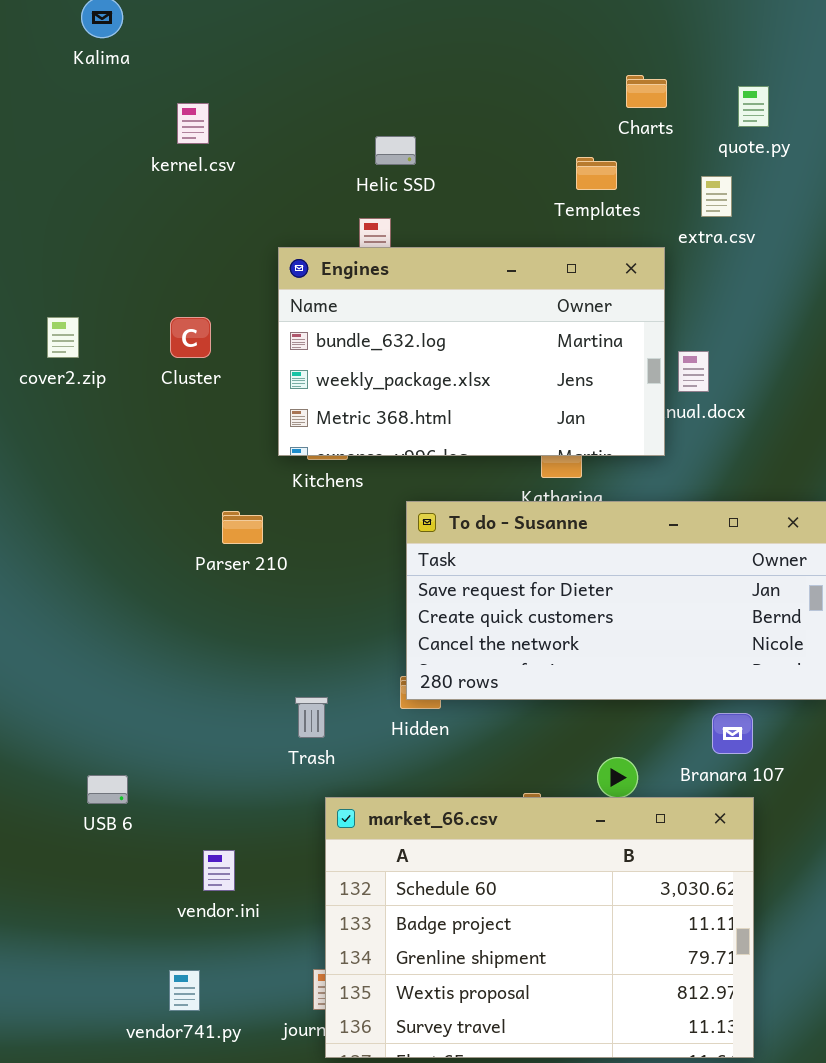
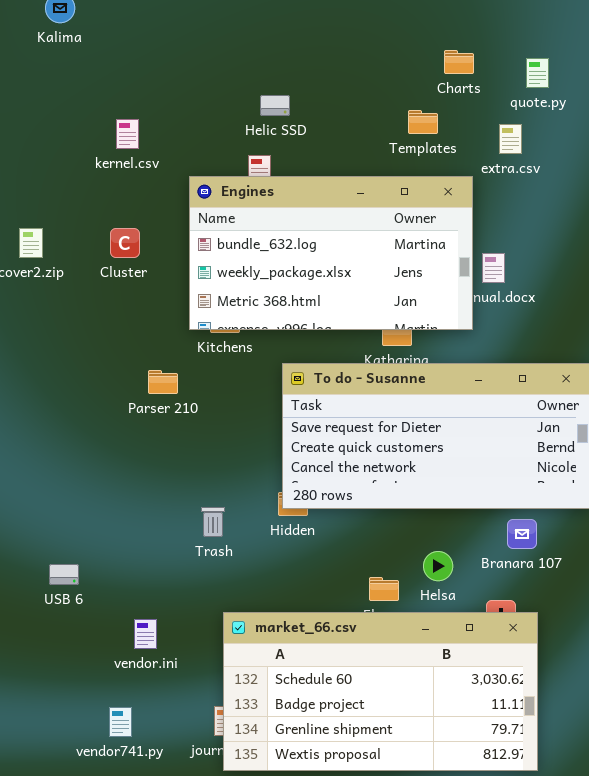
kernel.csv: [177,103,209,144] -> [116,119,139,149], moved
market_66.csv: [325,797,754,1058] -> [223,612,538,771], resized

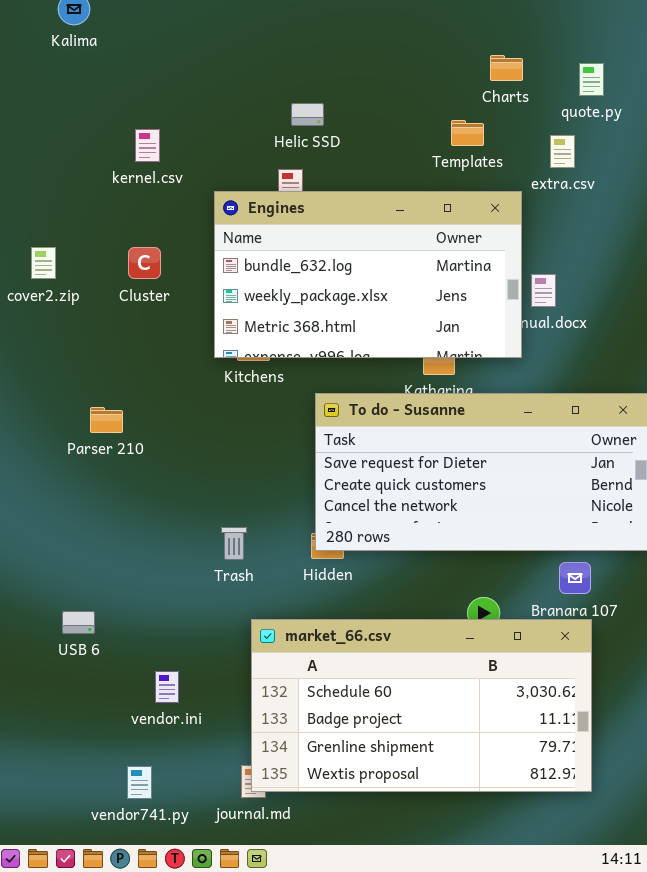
Parser 210: [148,370,178,394] -> [90,407,123,433], moved
Trash: [201,507,225,537] -> [221,527,247,560], moved
market_66.csv: [223,612,538,771] -> [251,619,592,792], moved

